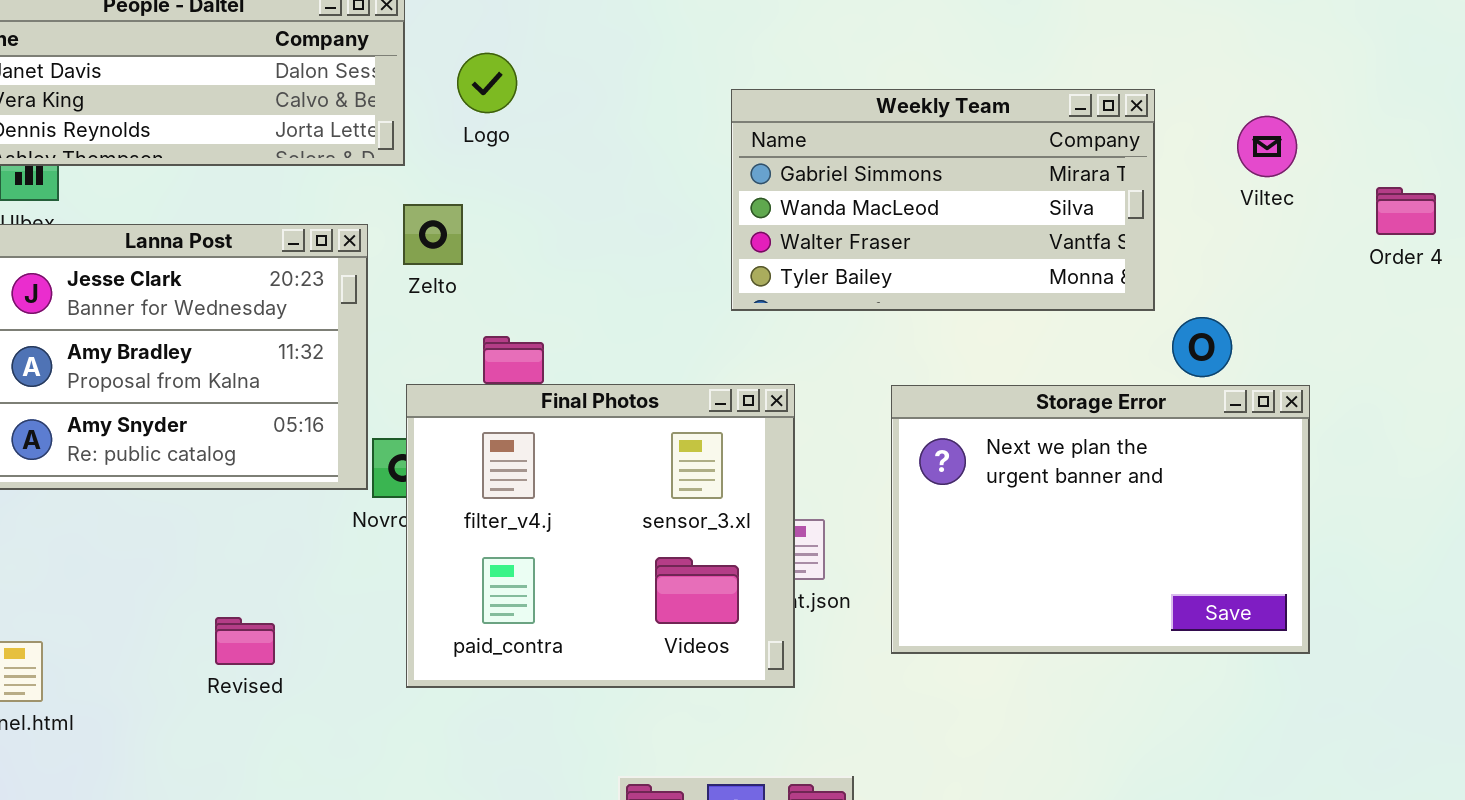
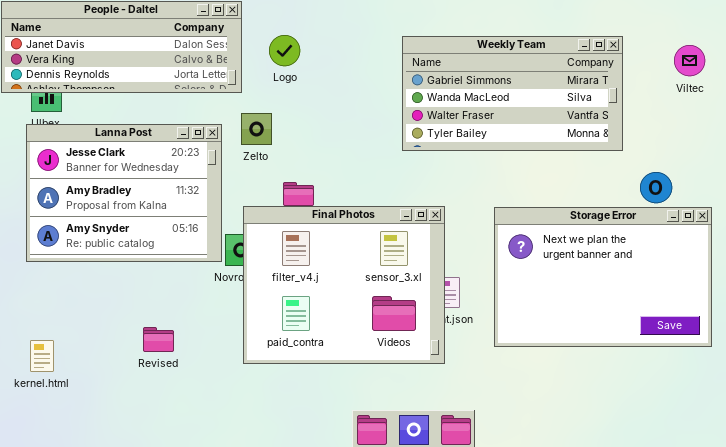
Weekly Team: [731,89,1155,311] -> [402,36,623,151], moved
Viltec: [1237,116,1297,177] -> [674,45,705,76], moved

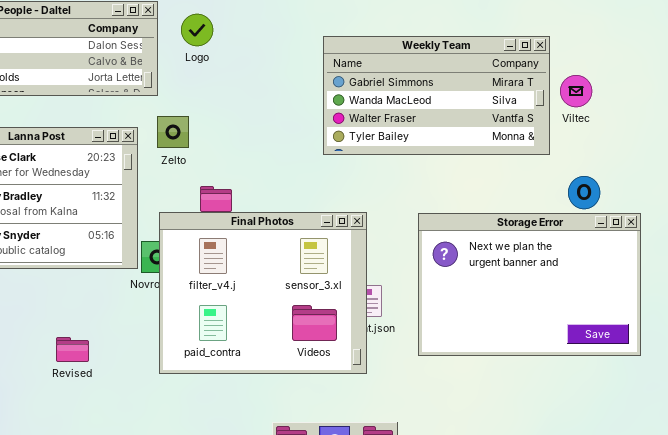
Logo: [269,35,300,66] -> [181,14,213,46], moved
Viltec: [674,45,705,76] -> [560,75,592,107], moved

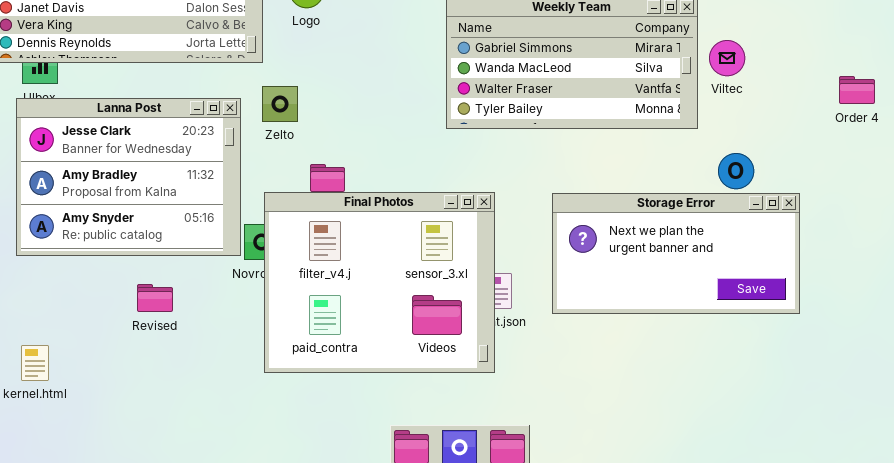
Storage Error: [418,213,641,356] -> [552,193,800,314], resized
Revised: [56,337,89,362] -> [137,284,173,312], moved

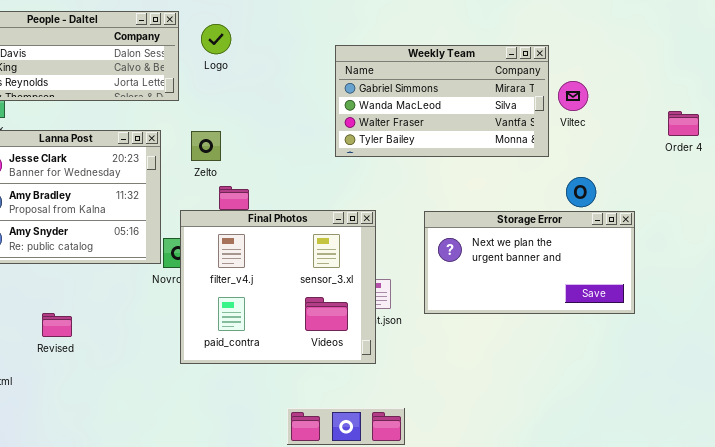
Zelto: [262,86,298,122] -> [191,131,221,161], moved
Revised: [137,284,173,312] -> [42,313,72,337], moved

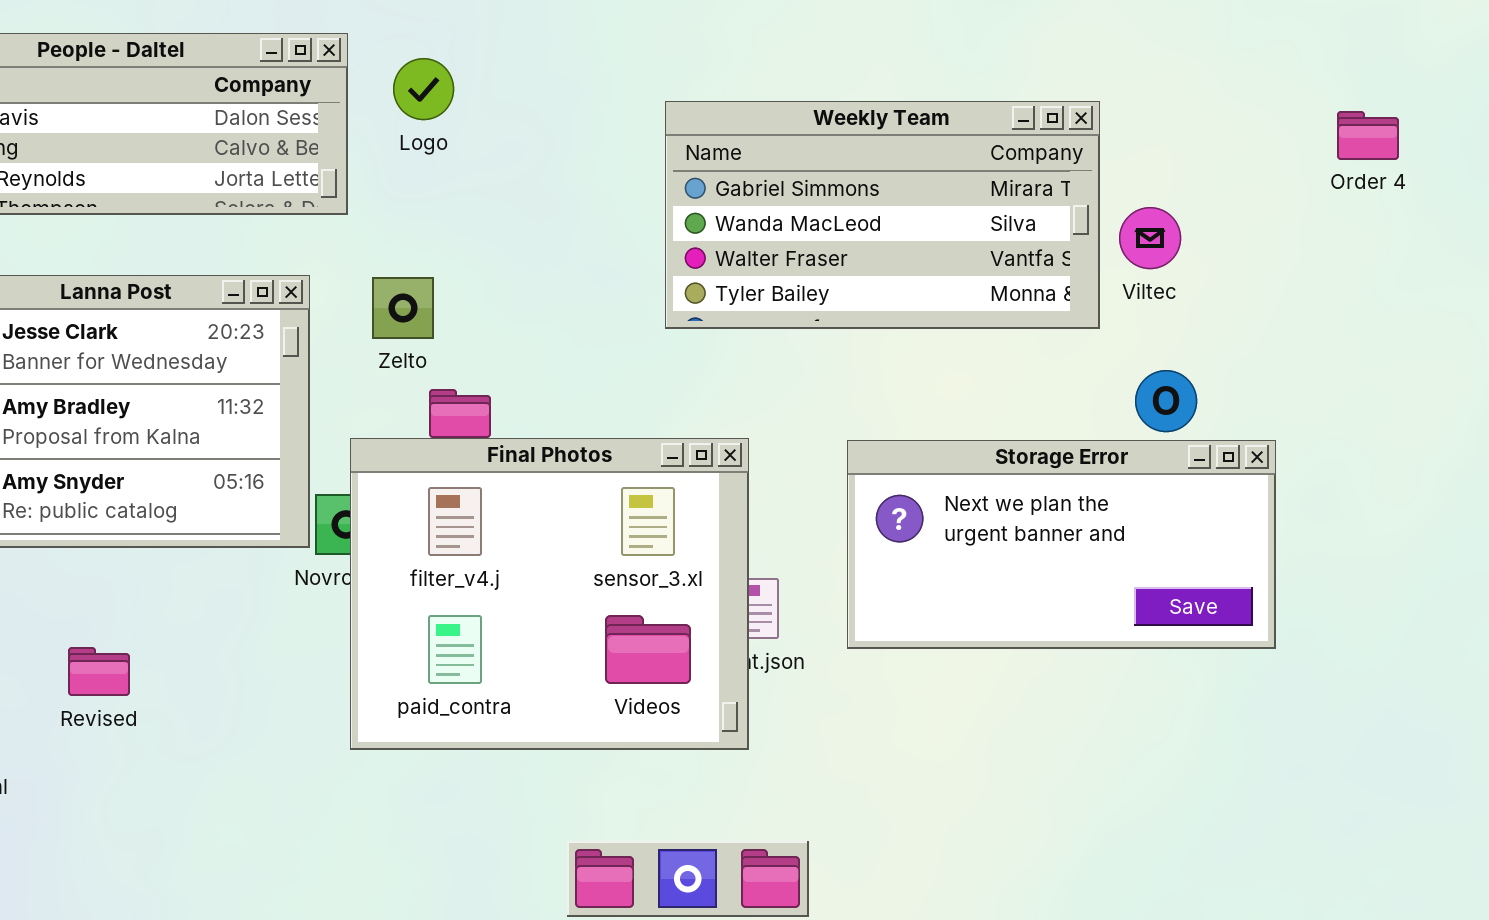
Viltec: [558,81,588,111] -> [1119,207,1181,269], moved
Order 4: [668,111,699,136] -> [1337,111,1399,160], moved

